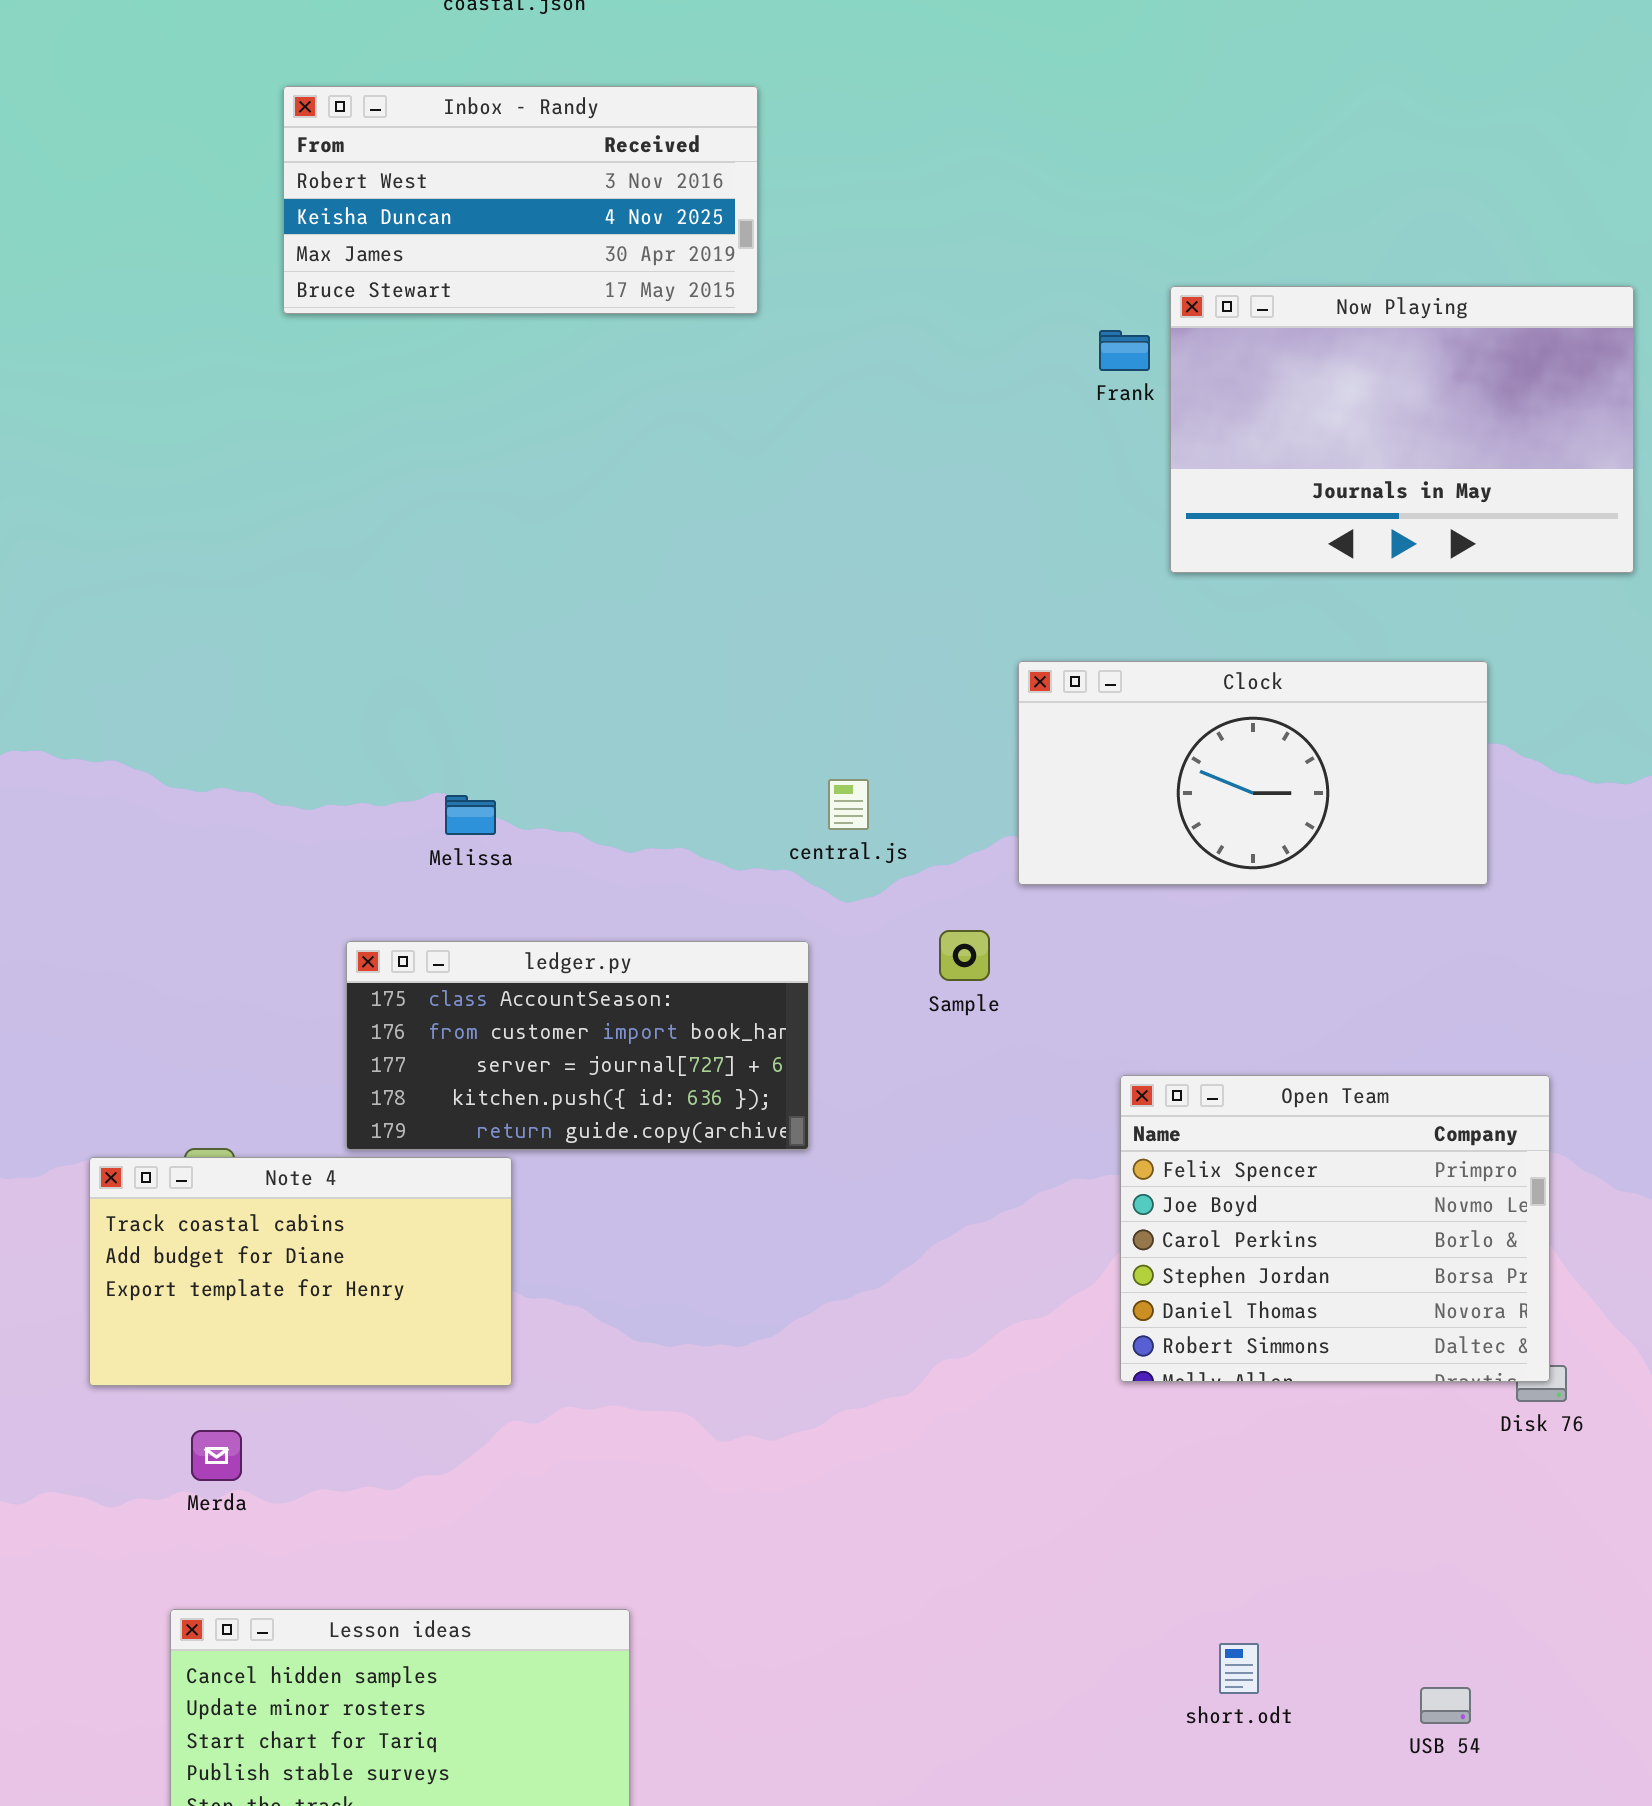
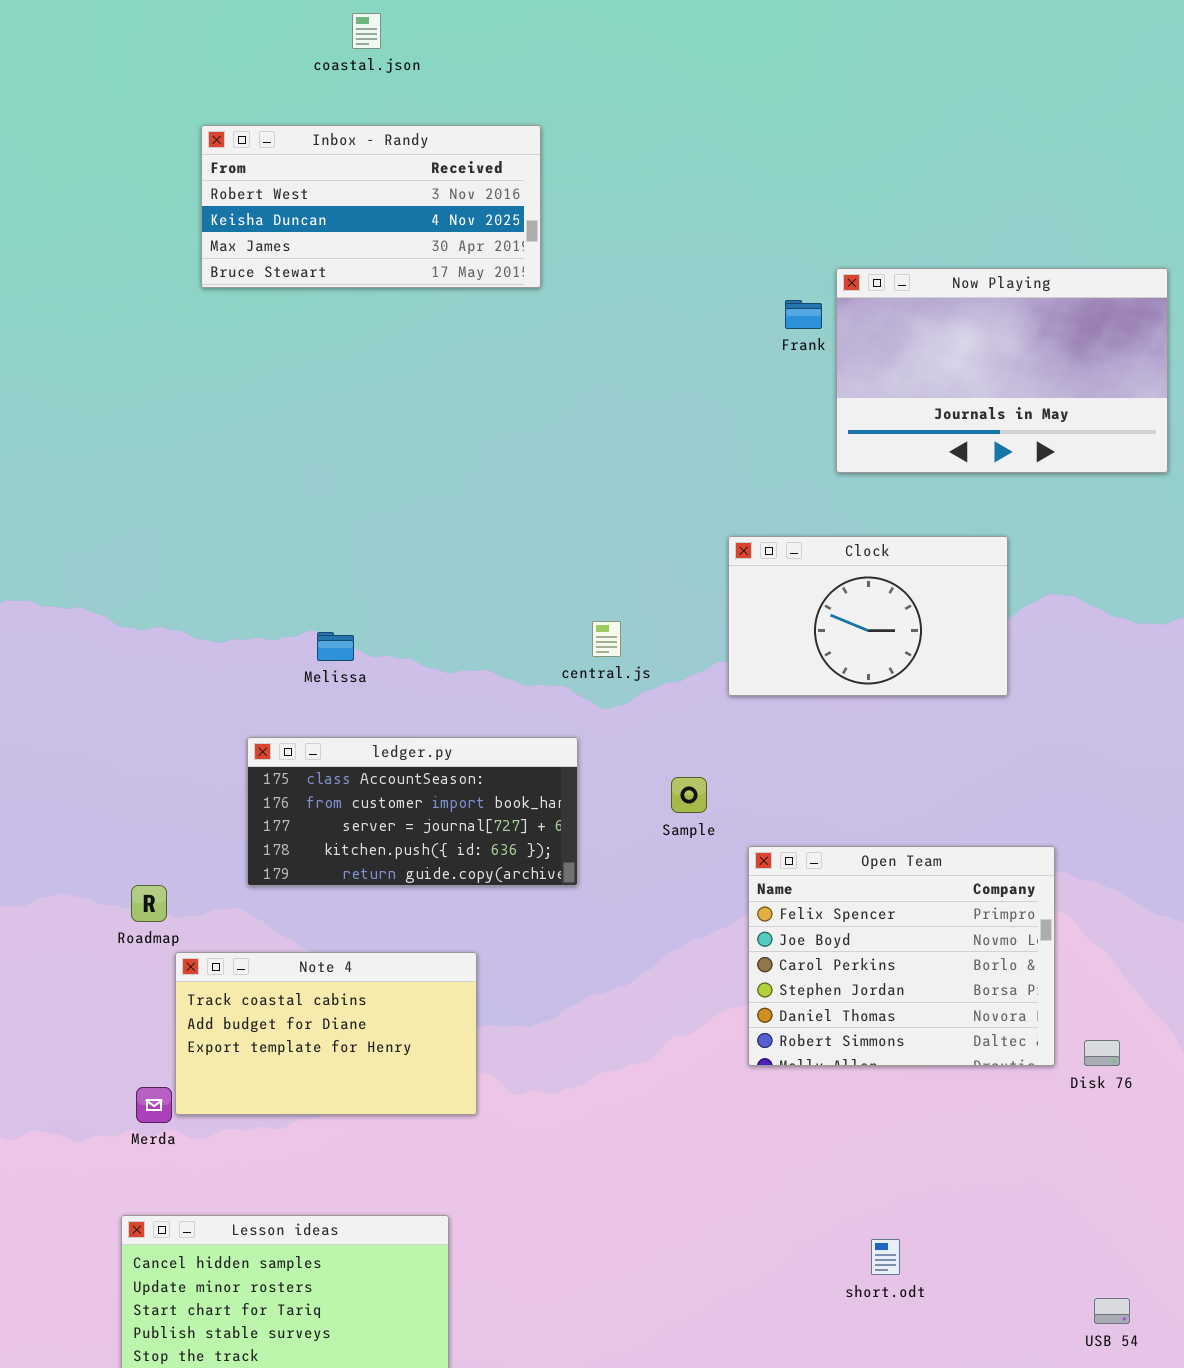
Clock: [1018,661,1488,885] -> [728,536,1008,696], resized
Sample: [939,930,990,981] -> [671,777,707,813], moved
Open Team: [1120,1075,1550,1382] -> [748,846,1055,1066], moved
Note 4: [89,1157,512,1386] -> [175,952,477,1115], moved
USB 54: [1420,1687,1471,1724] -> [1094,1298,1130,1324], moved

